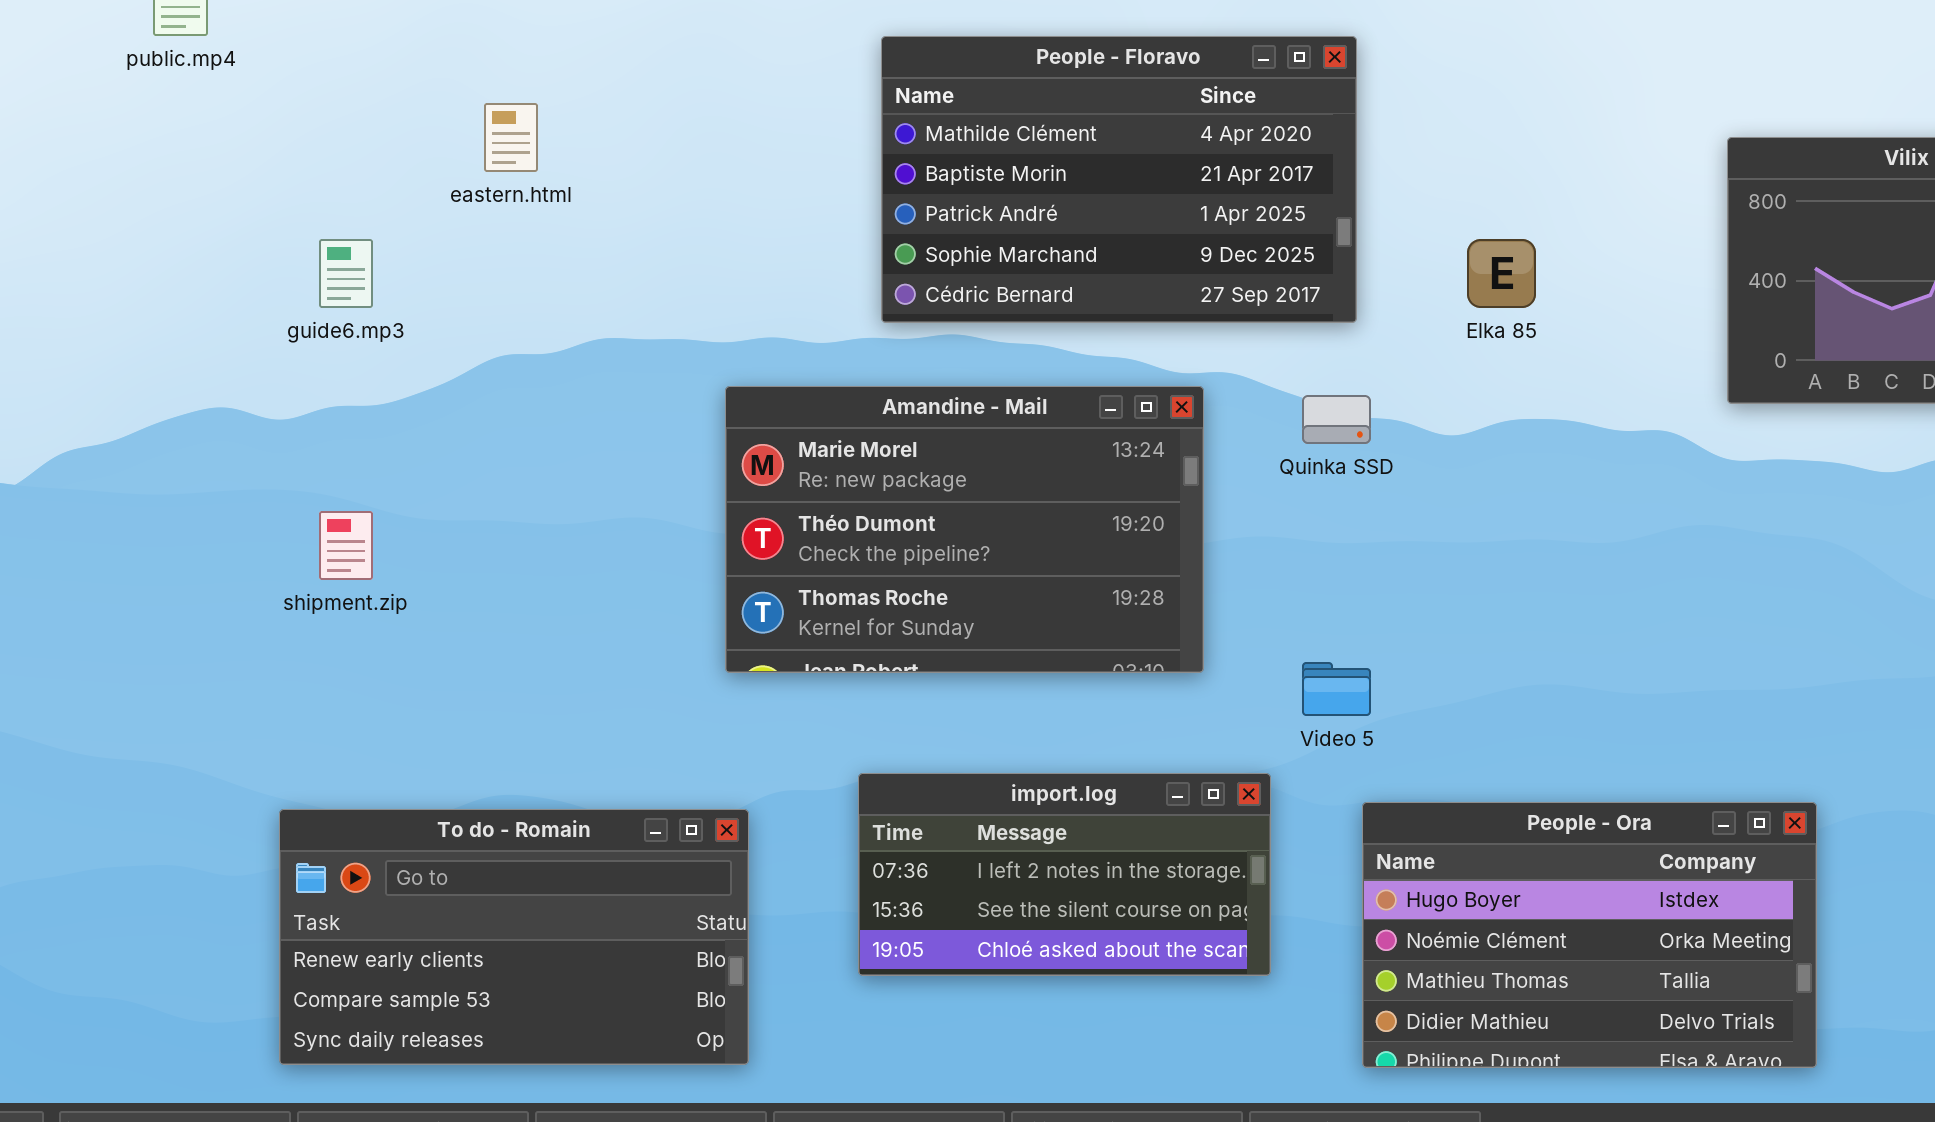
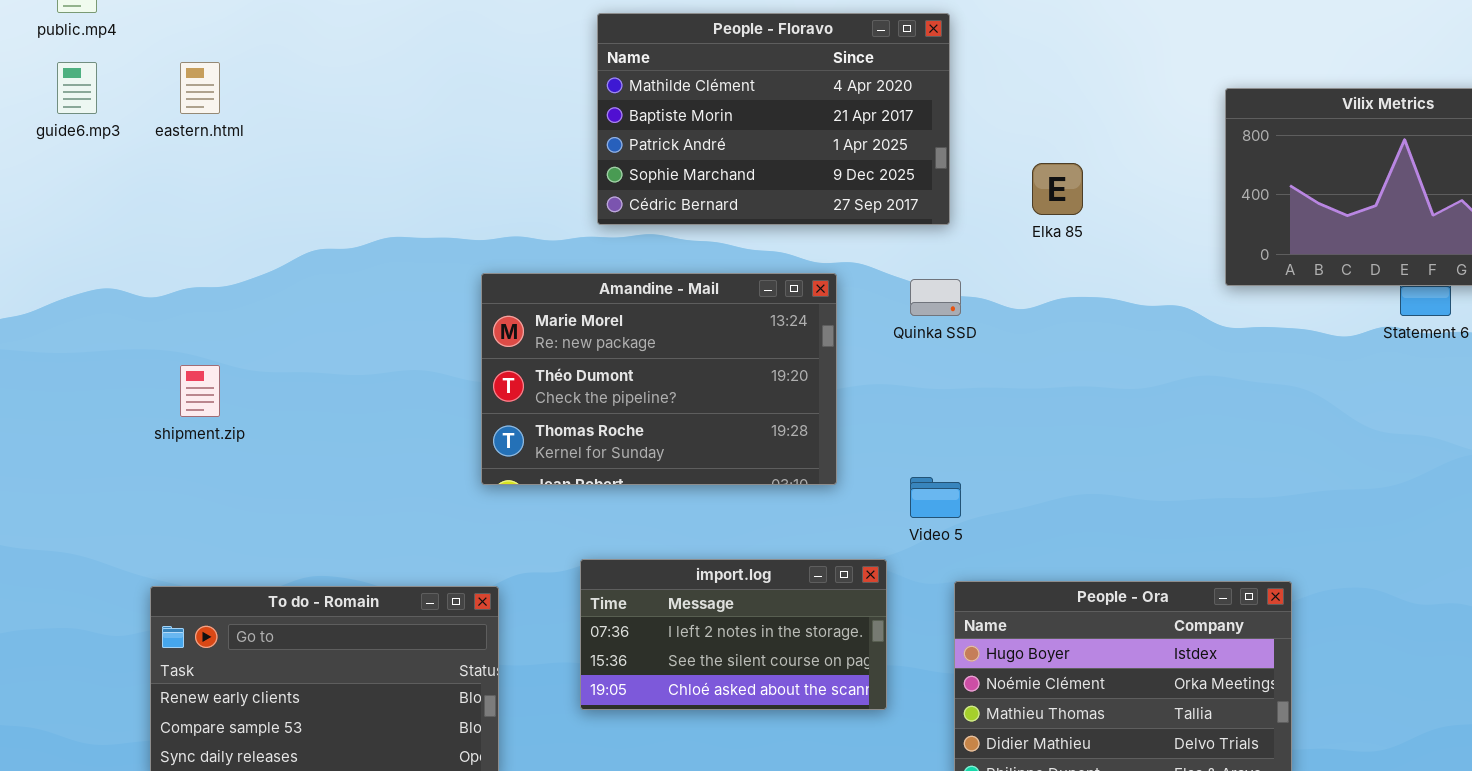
eastern.html: [484,103,538,172] -> [180,62,220,114], moved
guide6.mp3: [319,239,373,308] -> [57,62,97,114], moved

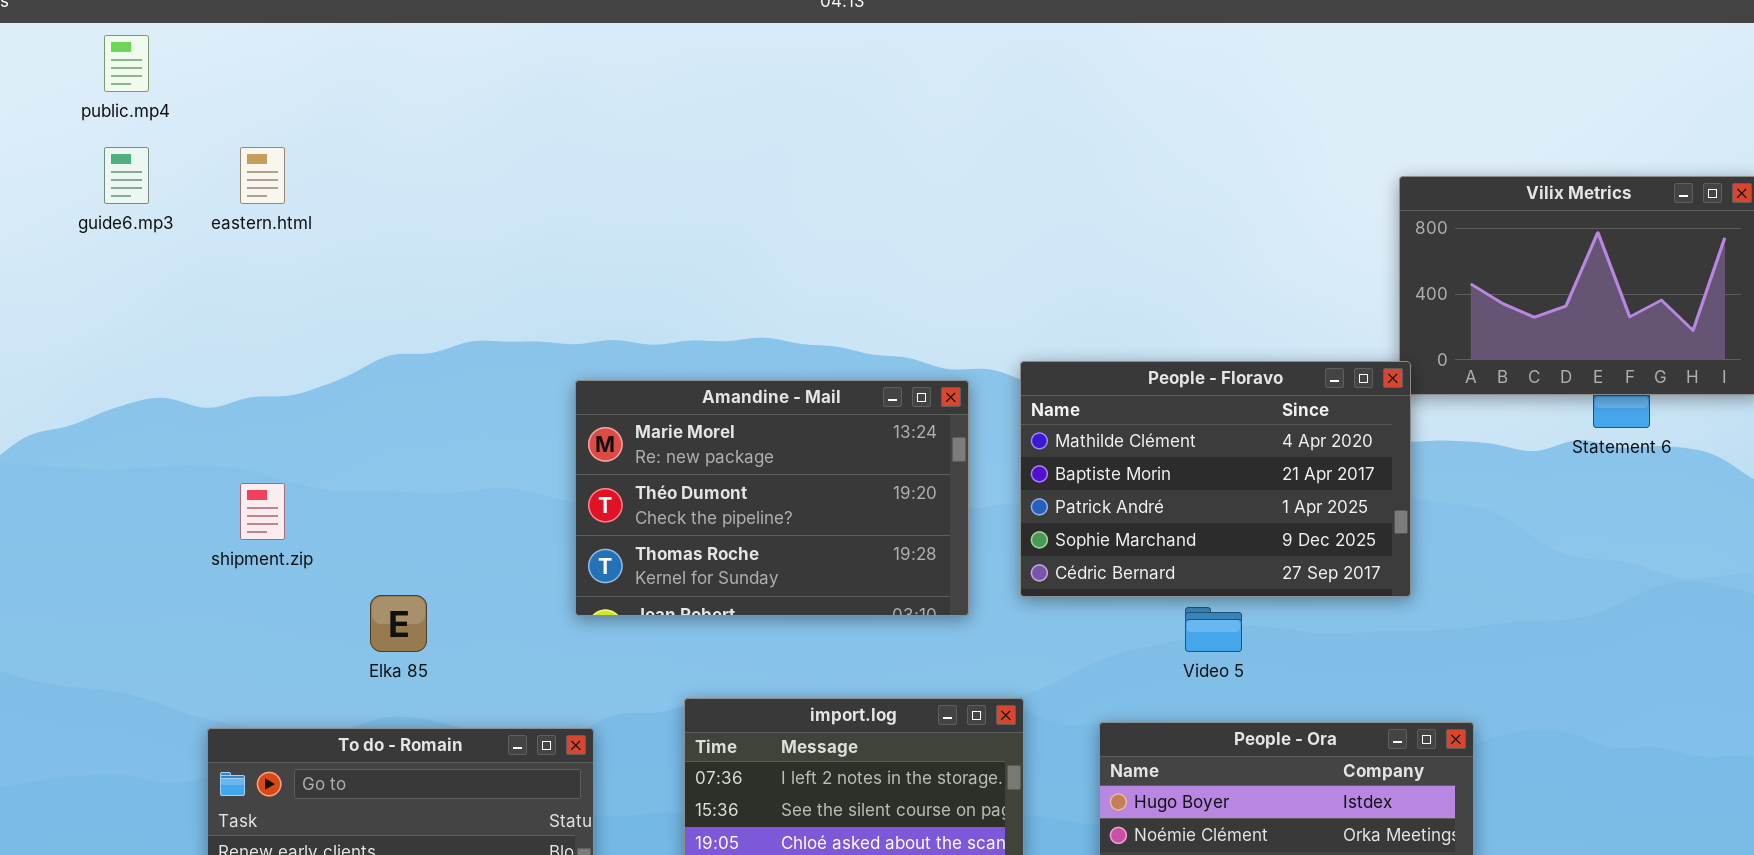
People - Floravo: [597,13,950,225] -> [1020,361,1411,597], moved
Elka 85: [1032,163,1083,215] -> [370,595,427,652], moved
Video 5: [910,477,961,518] -> [1185,607,1242,652], moved

